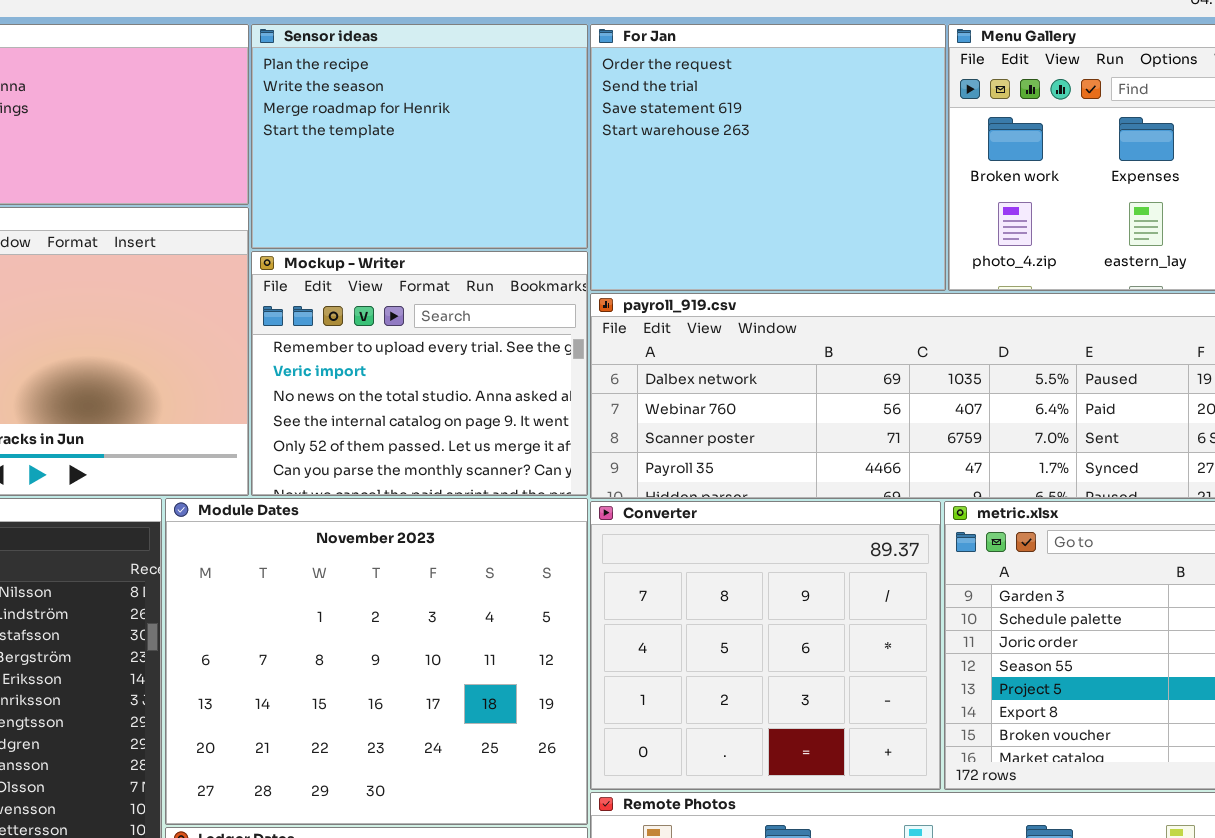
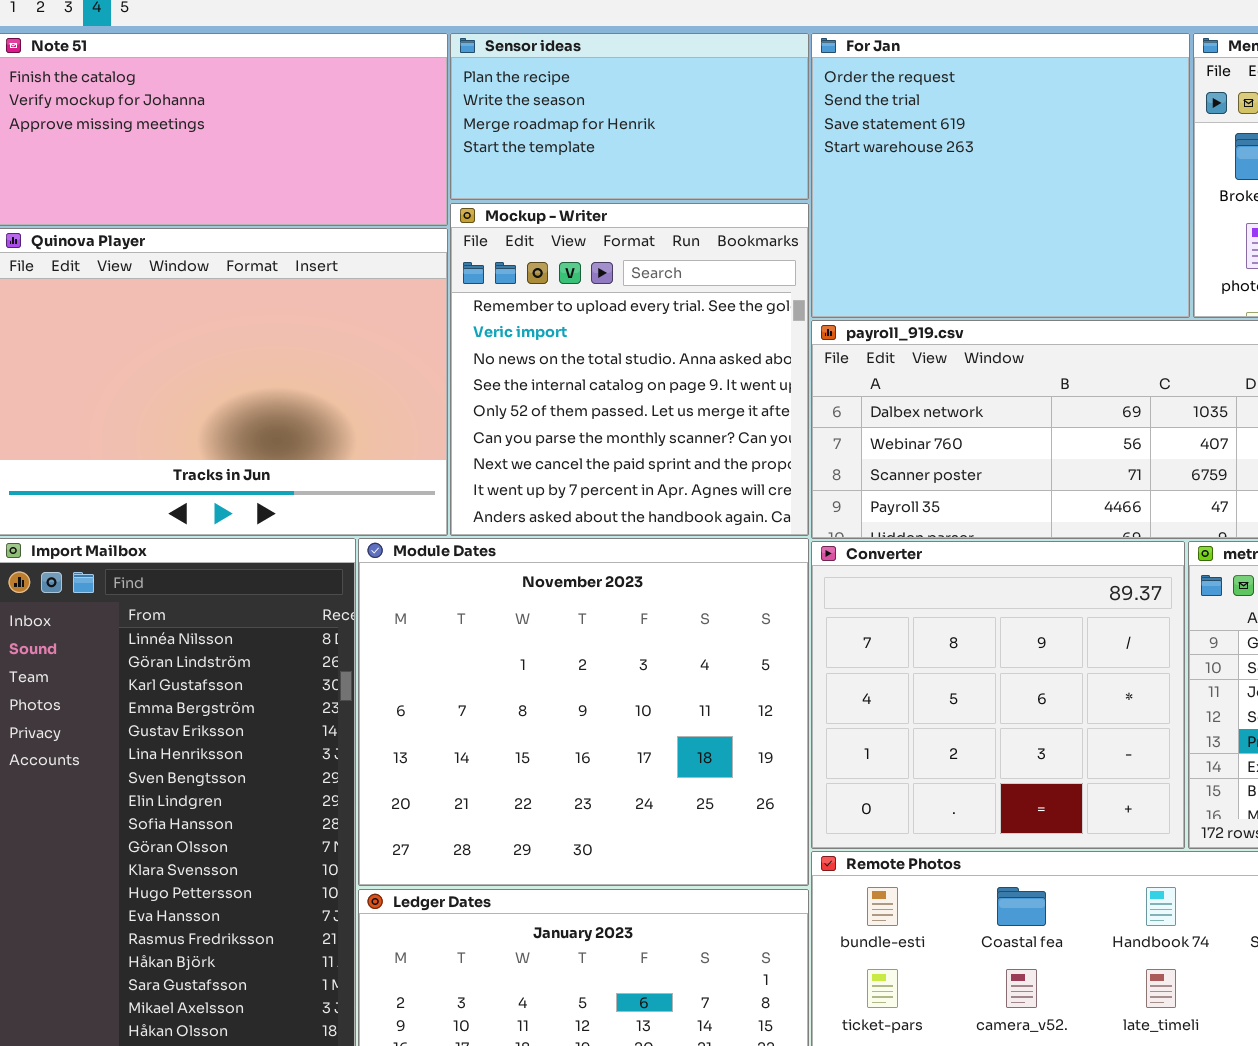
Sensor ideas: [251,24,588,249] -> [450,33,809,200], resized
Mockup - Writer: [251,251,588,496] -> [450,203,809,536], resized

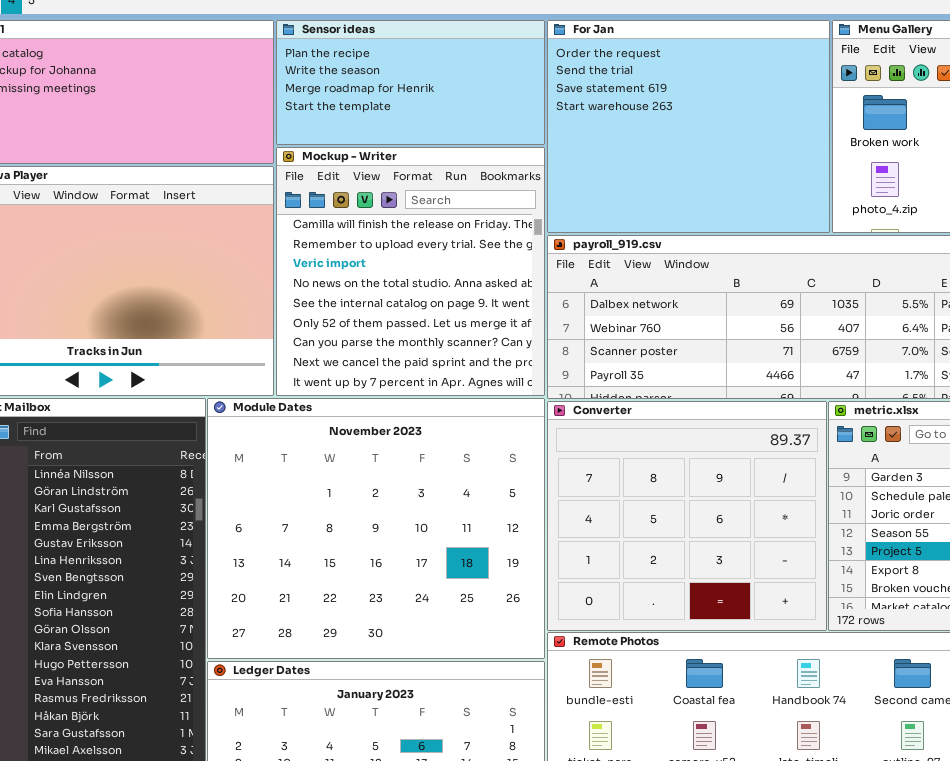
Mockup - Writer: [450,203,809,536] -> [276,147,545,396], scrolled up 1 row

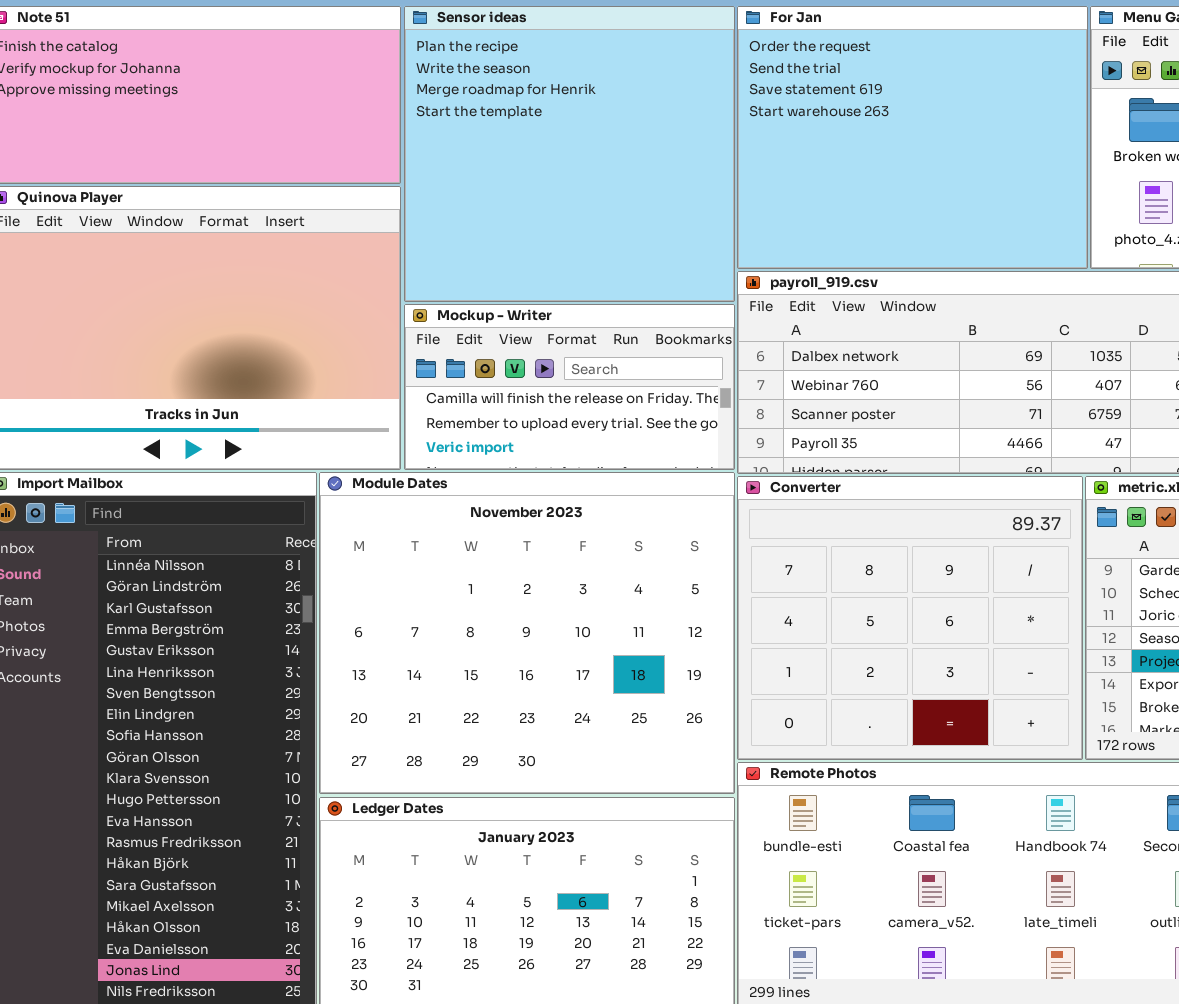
Sensor ideas: [276,20,545,145] -> [404,6,735,302], resized
Mockup - Writer: [276,147,545,396] -> [404,304,735,470], resized

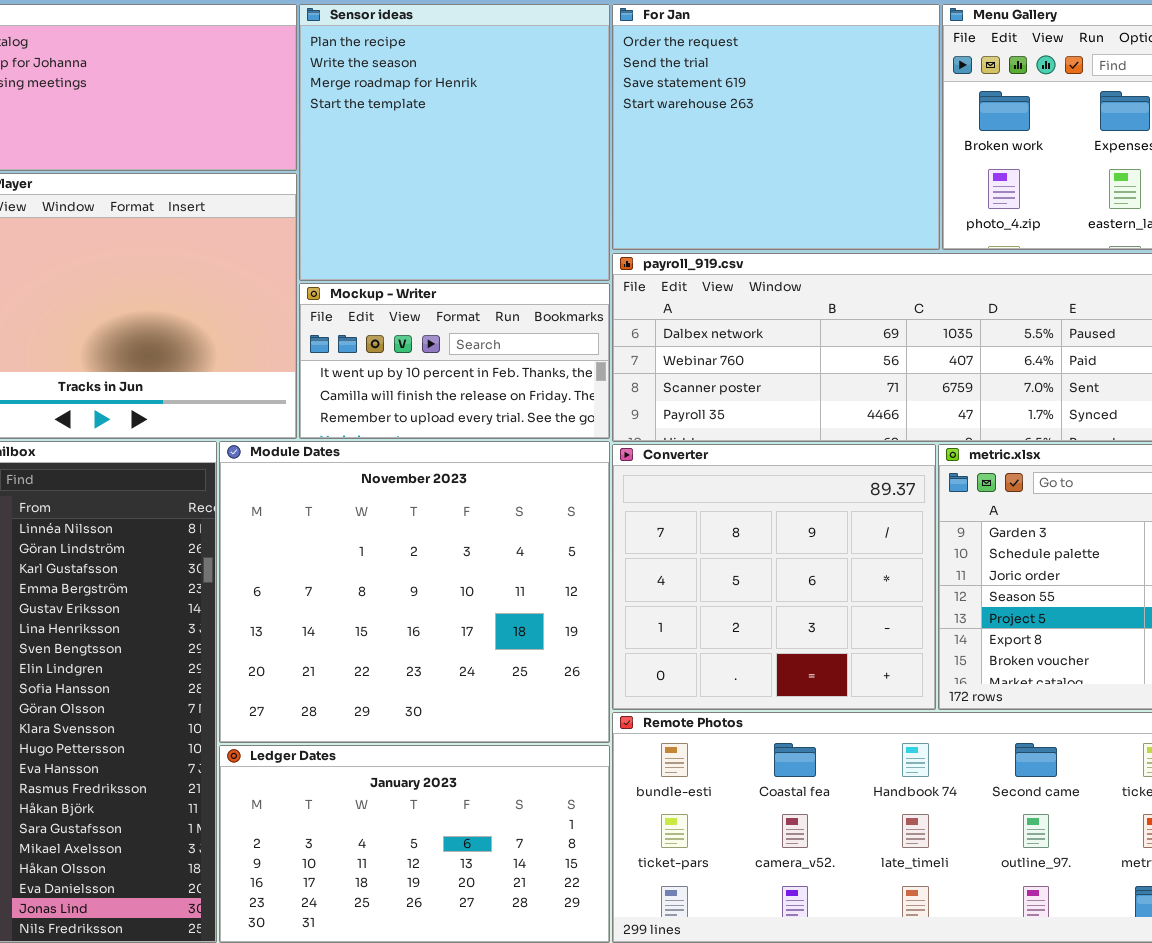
Mockup - Writer: [404,304,735,470] -> [299,283,610,439], scrolled up 1 row

